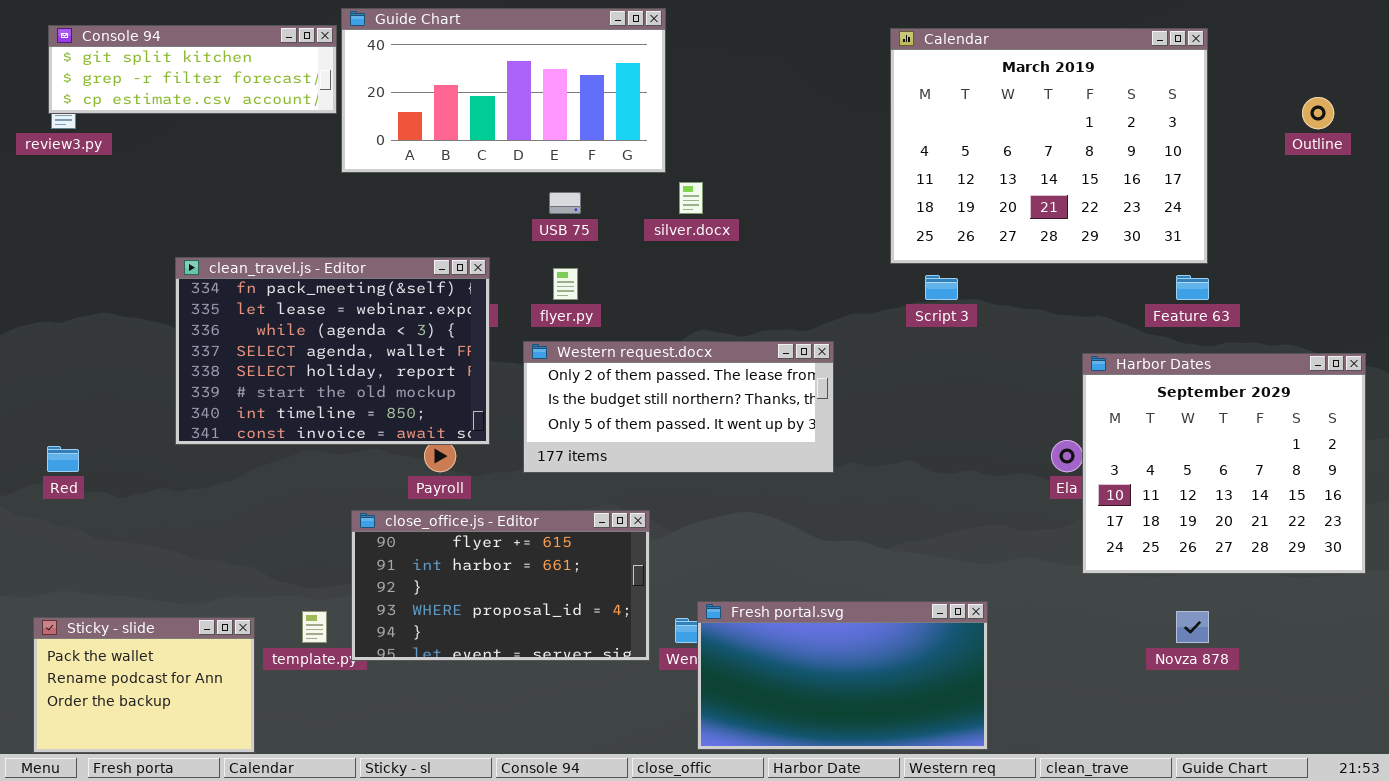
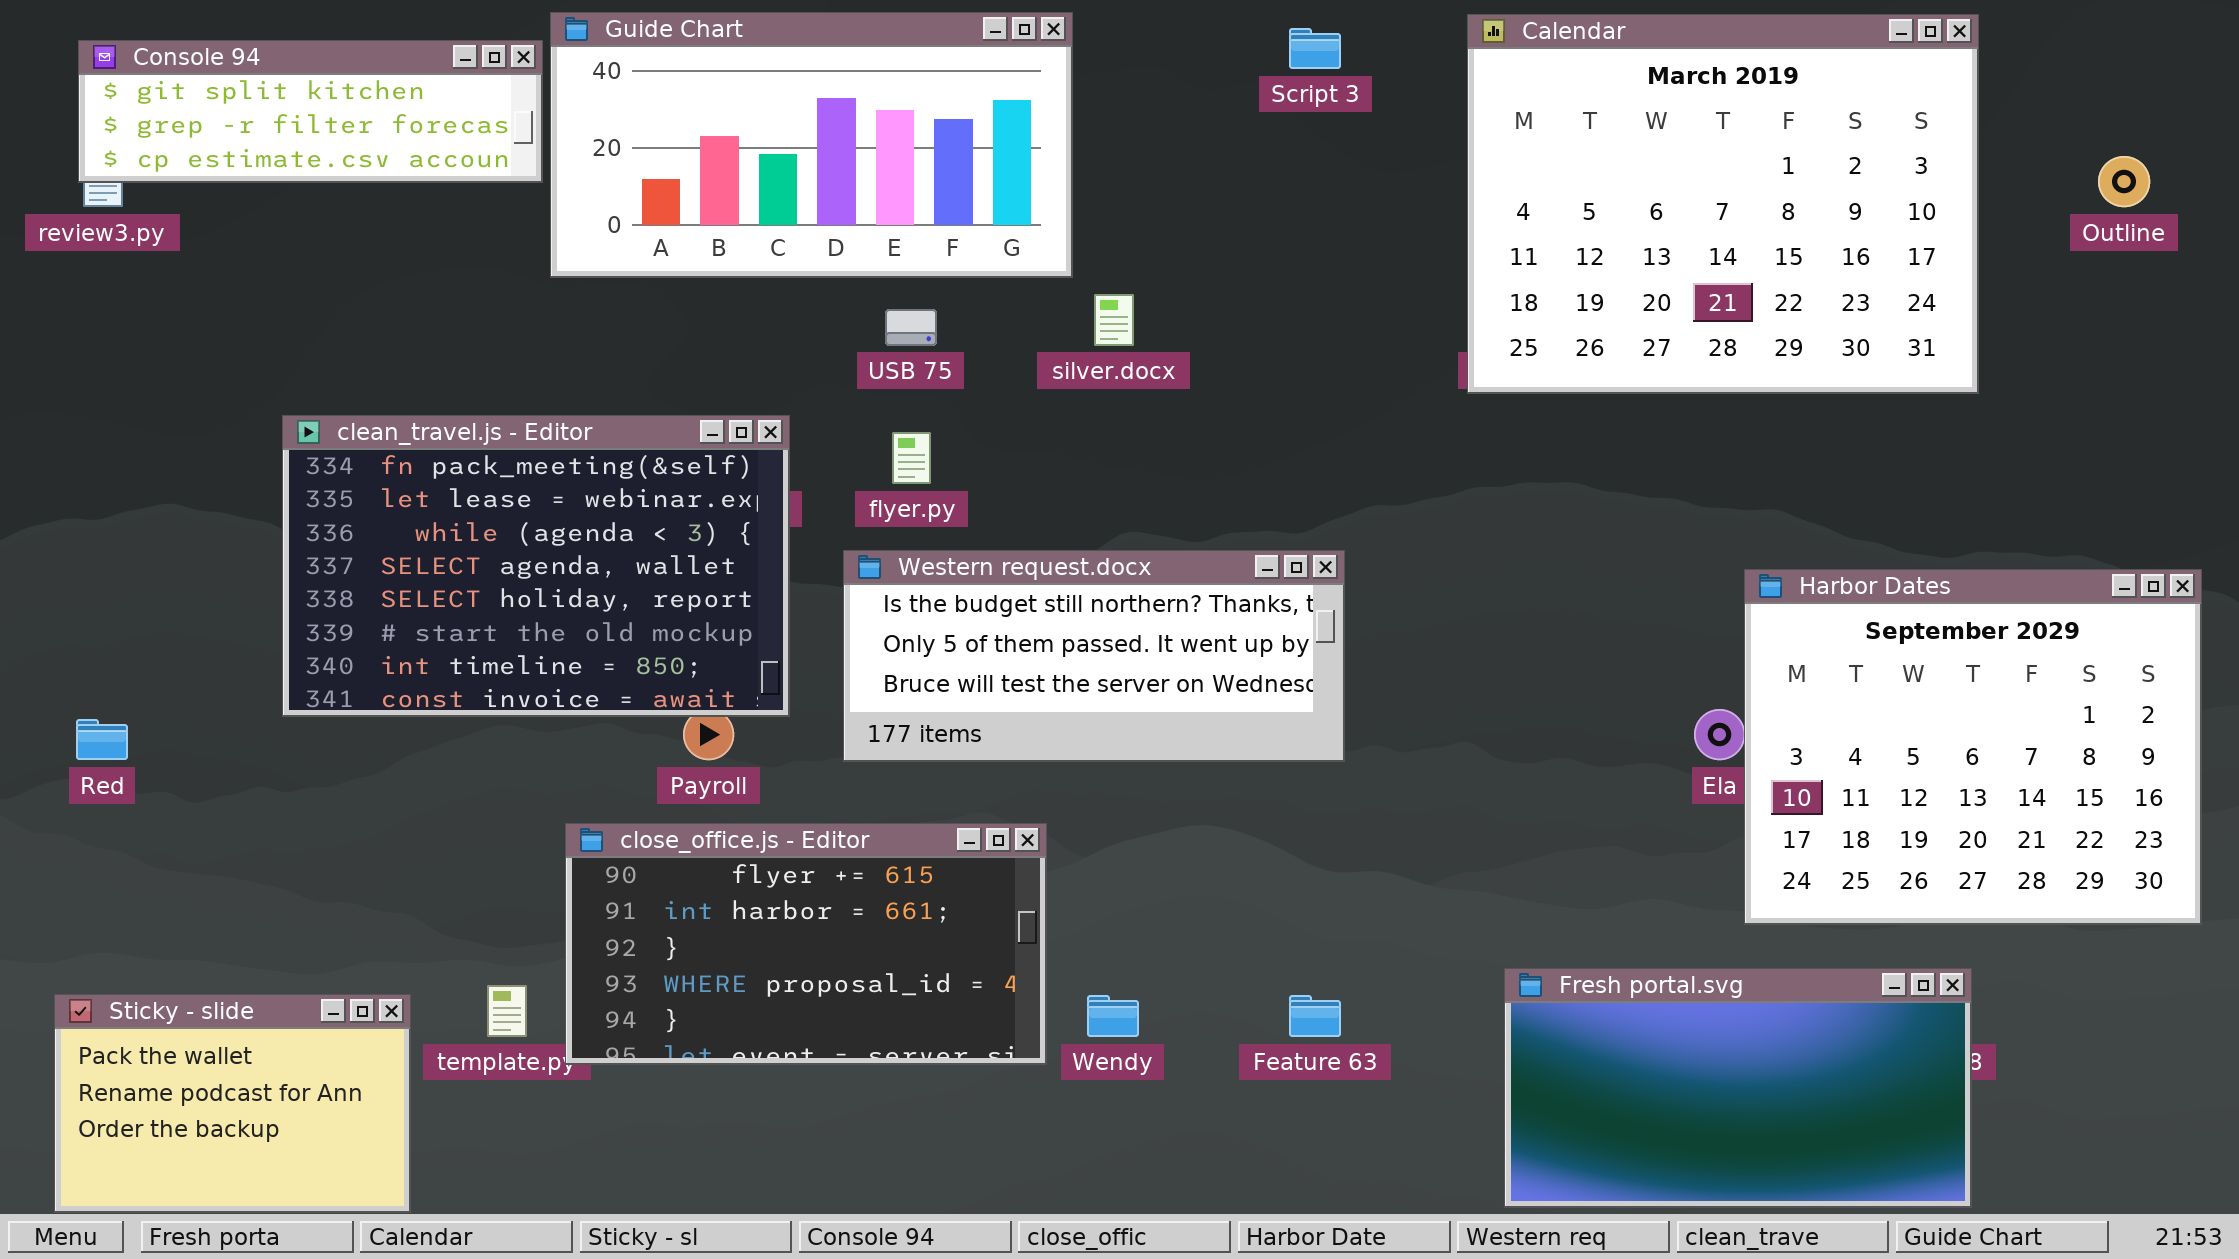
Calendar: [890,28,1208,264] -> [1467,14,1979,394], moved
Script 3: [925,275,958,300] -> [1289,28,1341,69], moved
Feature 63: [1176,275,1209,300] -> [1289,995,1341,1037], moved
Western request.docx: [523,341,834,473] -> [843,550,1345,762], scrolled down 1 row
Fresh portal.svg: [697,601,988,750] -> [1504,968,1972,1208], moved

